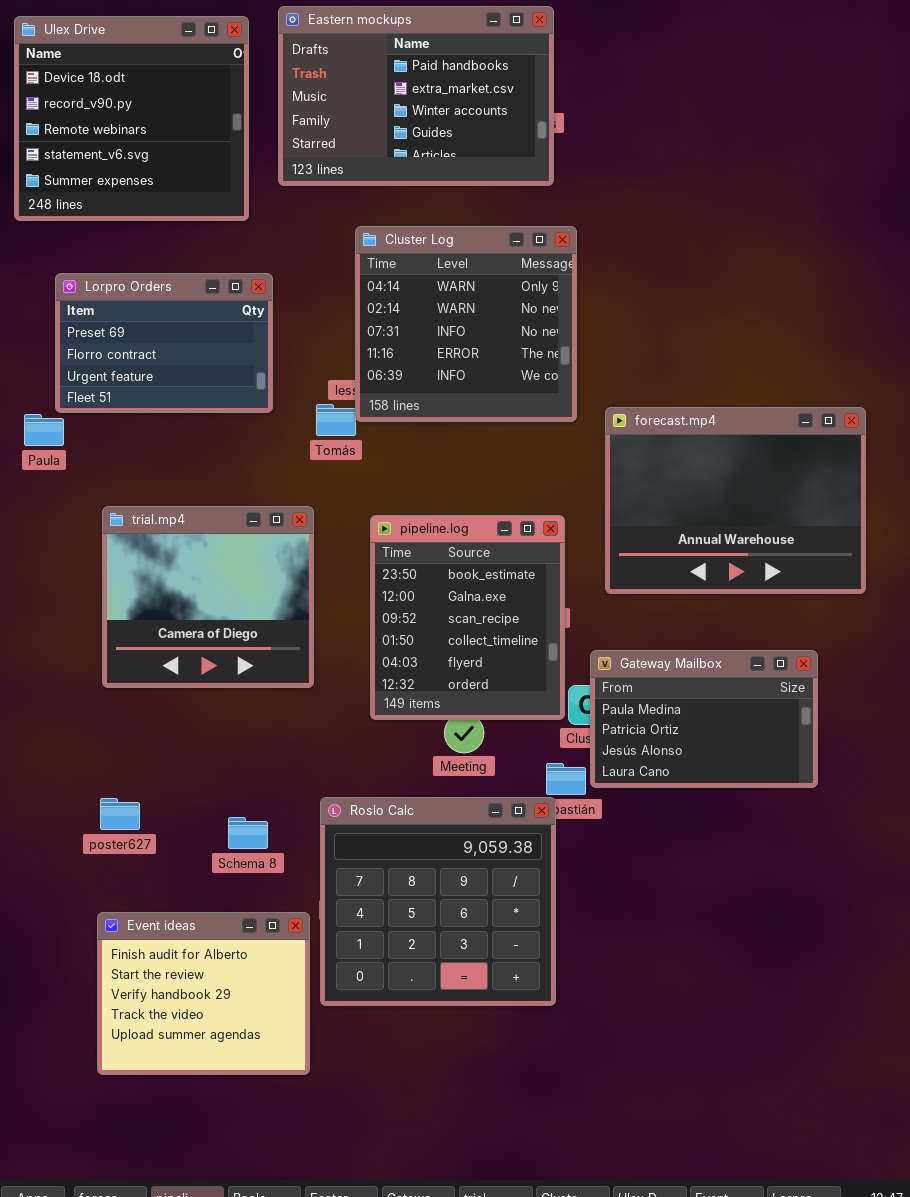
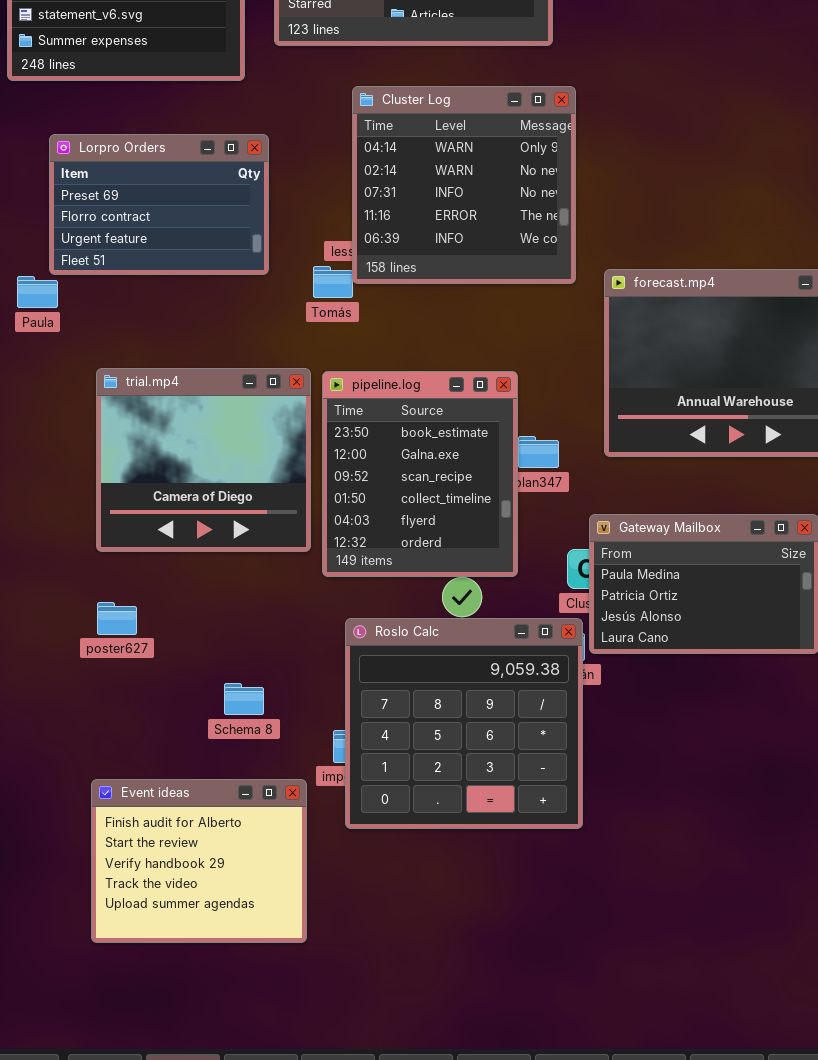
pipeline.log: [370,515,565,720] -> [322,371,518,577], moved
Roslo Calc: [320,797,556,1006] -> [345,618,583,829], moved
poster627: [100,798,140,830] -> [97,602,137,635], moved

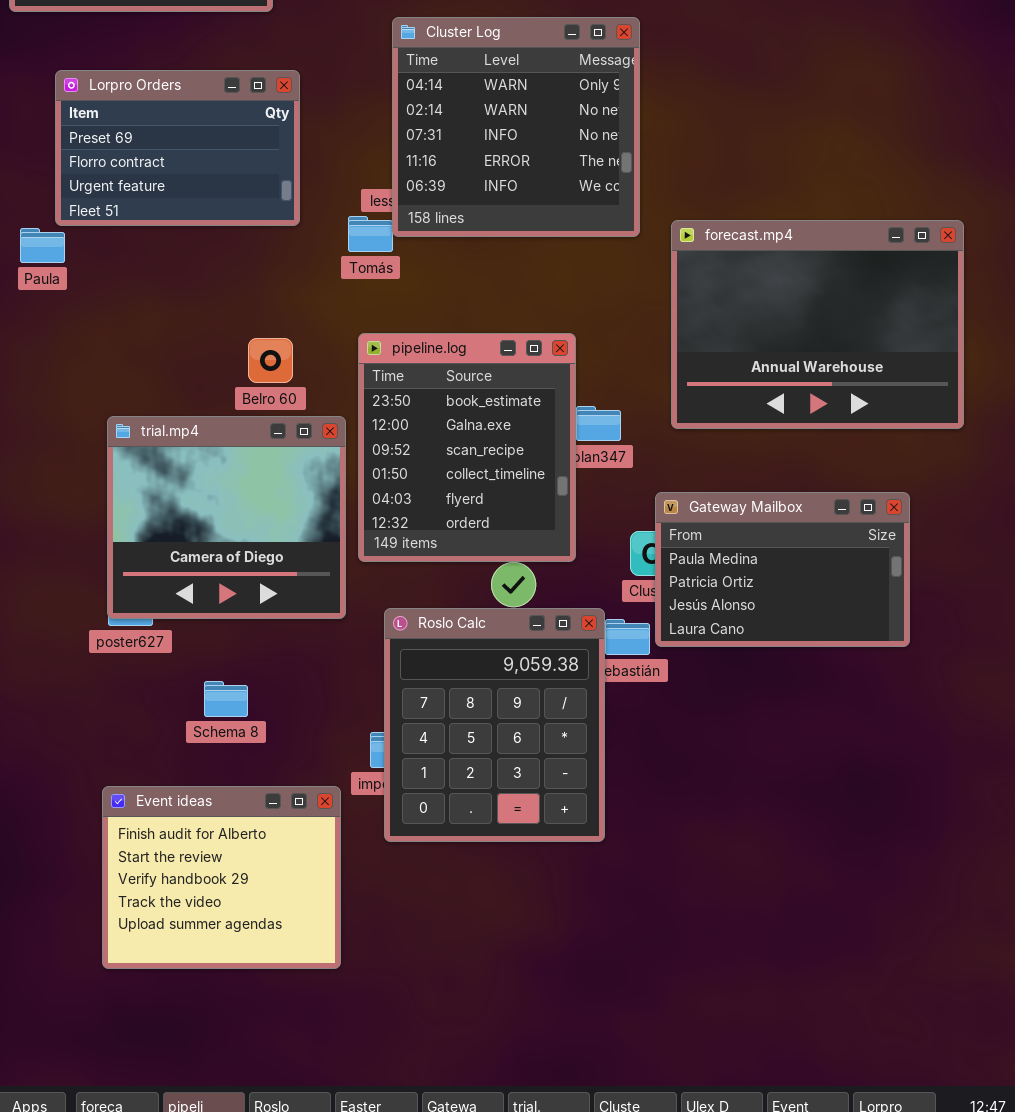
trial.mp4: [96,368,311,552] -> [107,416,346,619], moved
Roslo Calc: [345,618,583,829] -> [384,608,605,842], resized
Schema 8: [224,683,264,715] -> [204,681,248,717], moved

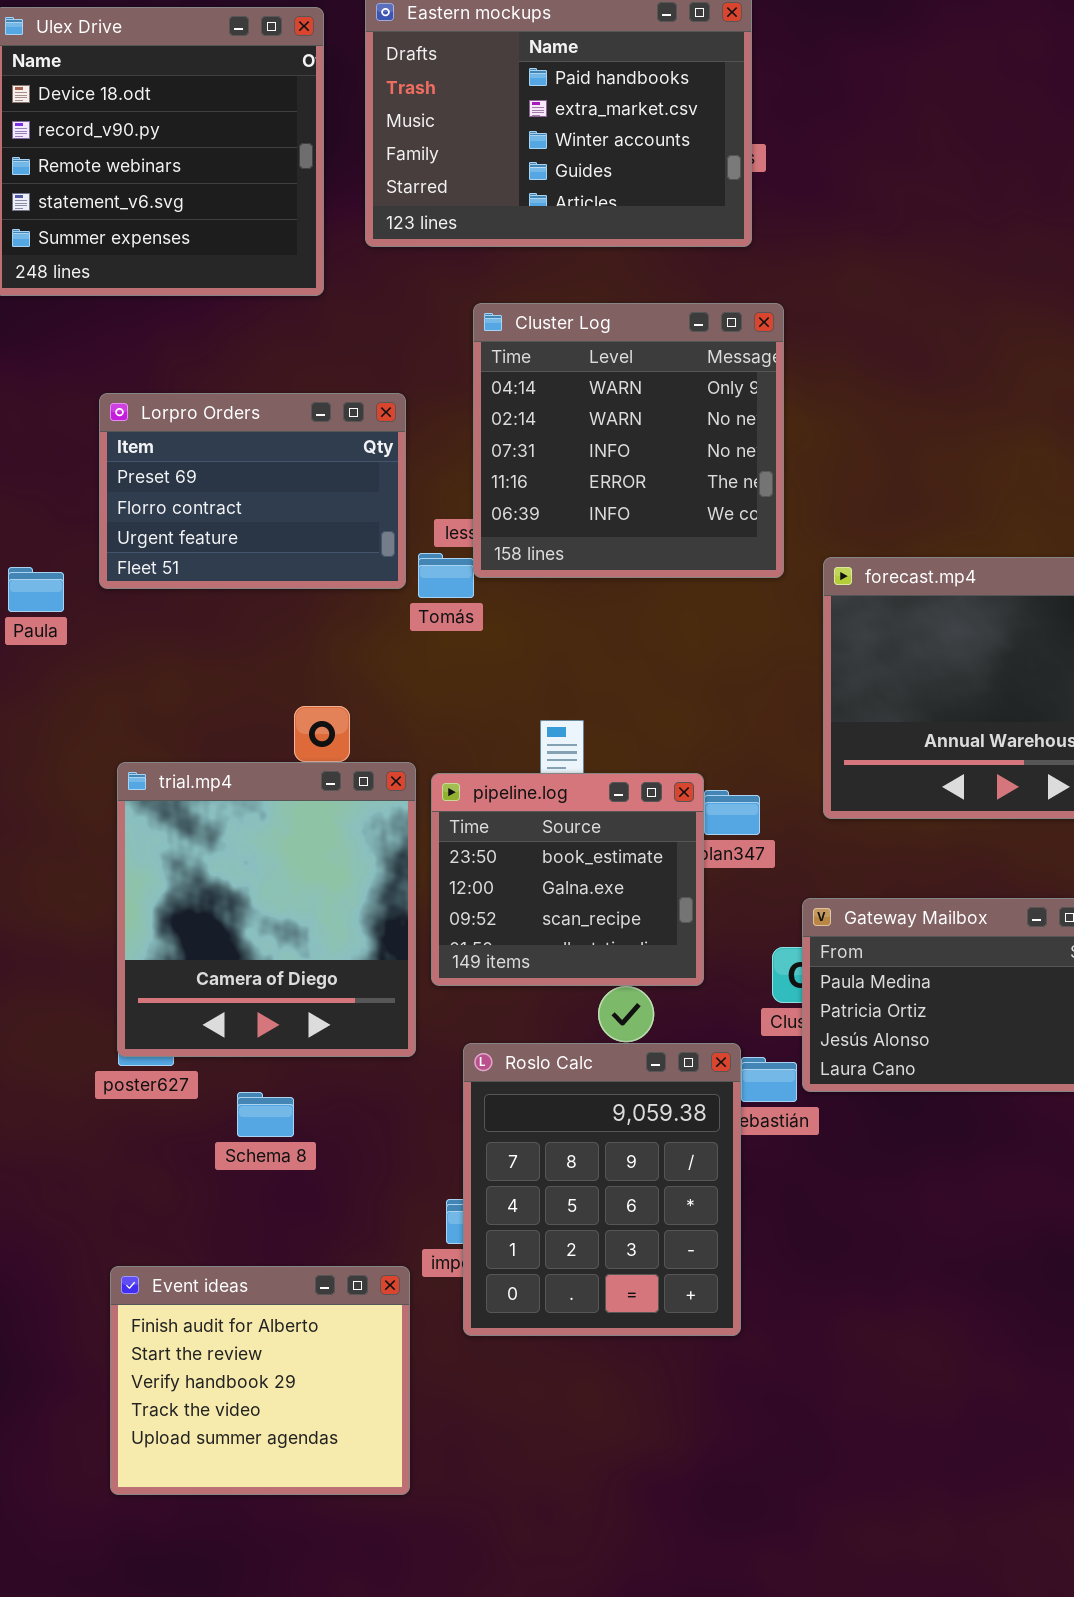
Lorpro Orders: [55,70,300,226] -> [99,393,406,589], moved
pipeline.log: [358,333,576,562] -> [431,773,704,986], resized
trial.mp4: [107,416,346,619] -> [117,762,416,1057], resized
Schema 8: [204,681,248,717] -> [237,1092,294,1137], moved

